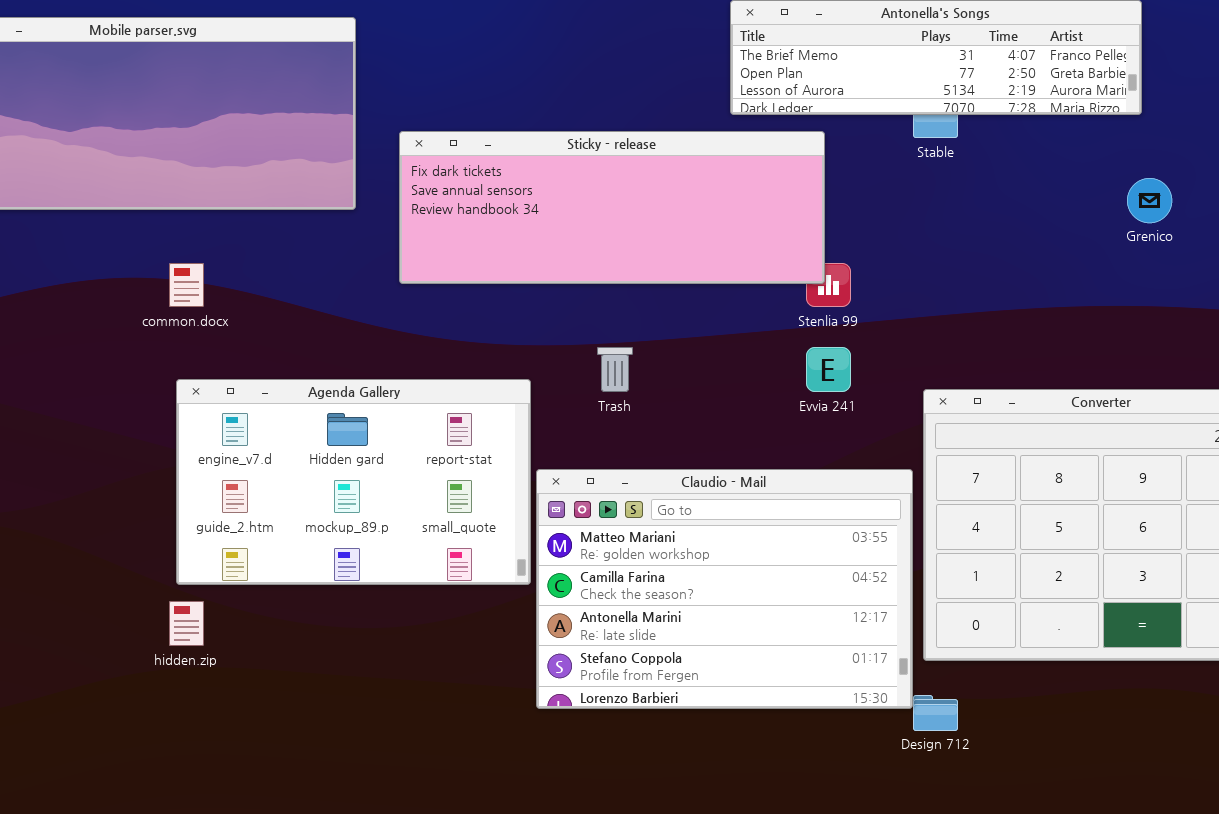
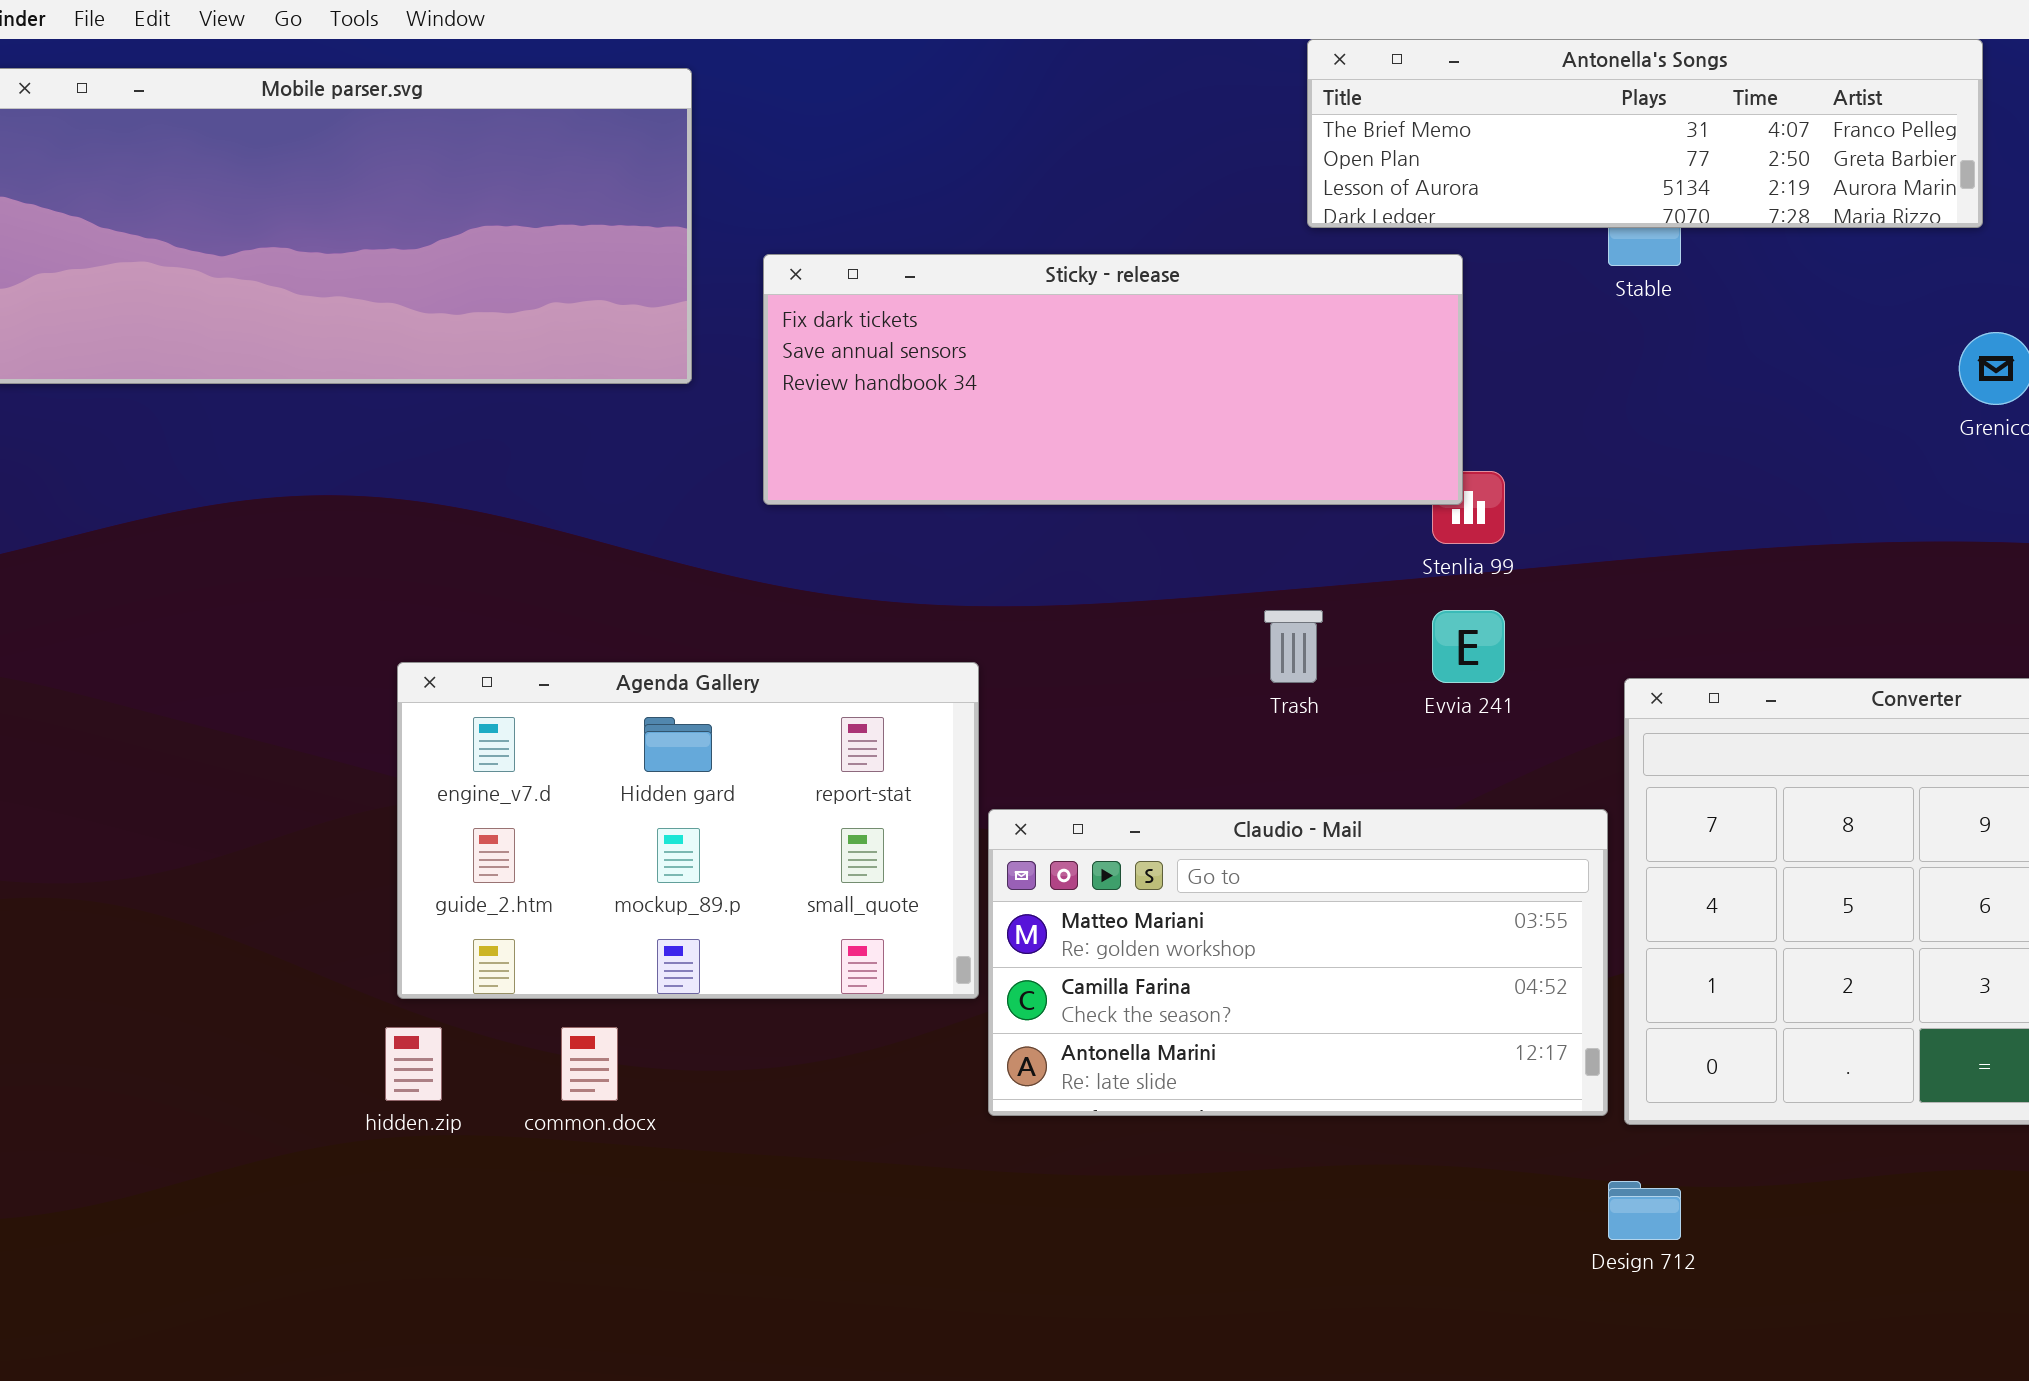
common.docx: [169,263,204,307] -> [561,1027,618,1101], moved
Trash: [597,347,633,392] -> [1264,610,1323,683], moved
Claudio - Mail: [536,469,913,709] -> [988,809,1608,1116], resized

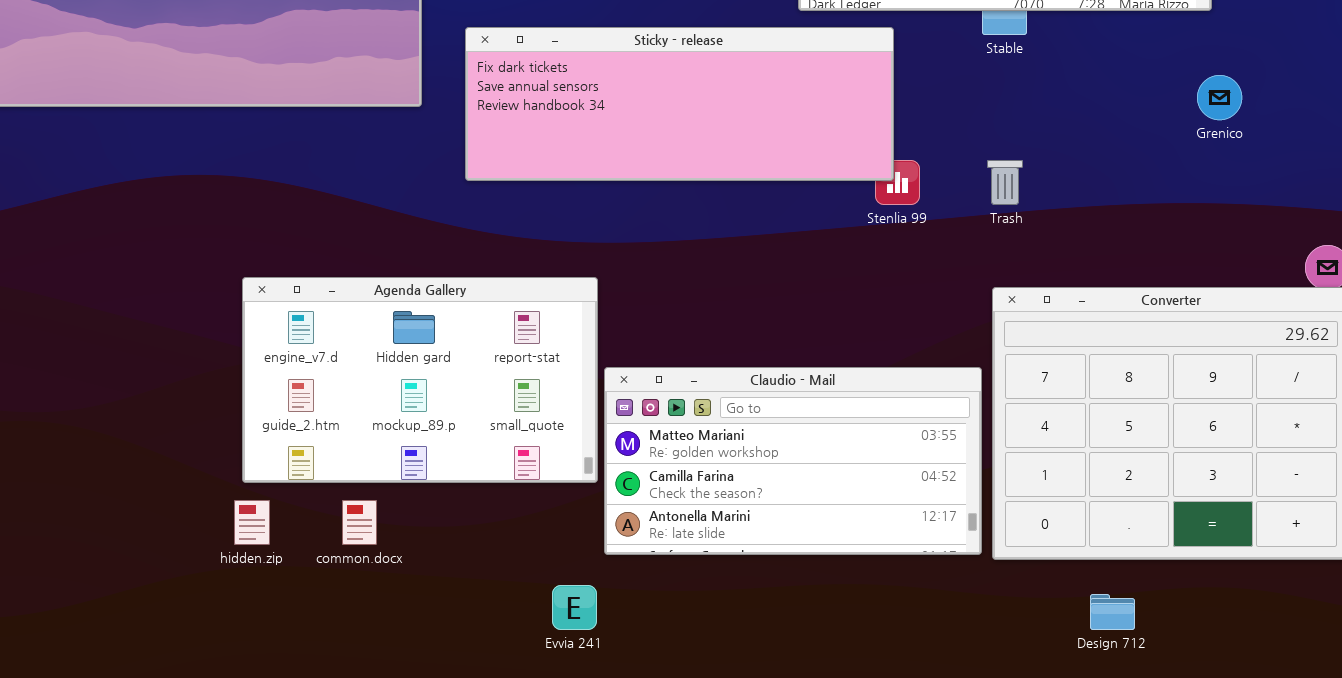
Trash: [1264,610,1323,683] -> [987,160,1023,205], moved
Evvia 241: [1432,610,1505,683] -> [552,585,597,630], moved
Design 712: [1608,1181,1681,1240] -> [1090,594,1135,630], moved

